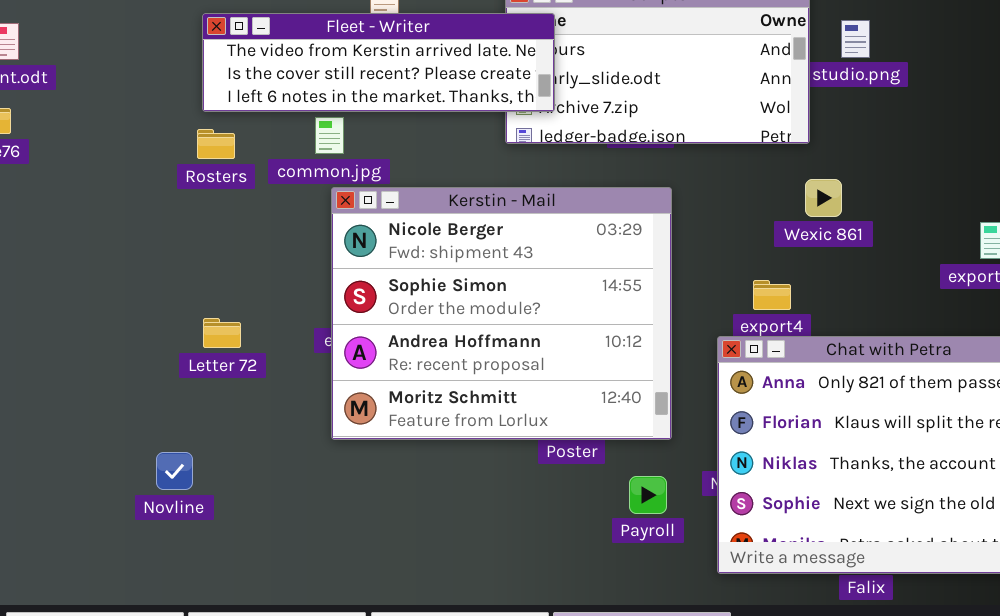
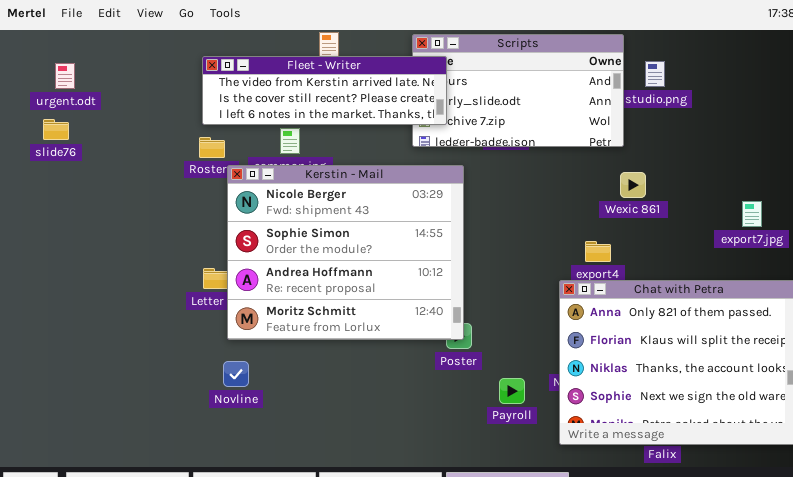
Kerstin - Mail: [331,187,672,440] -> [227,165,464,340], moved
Novline: [156,452,193,490] -> [223,361,249,387], moved

